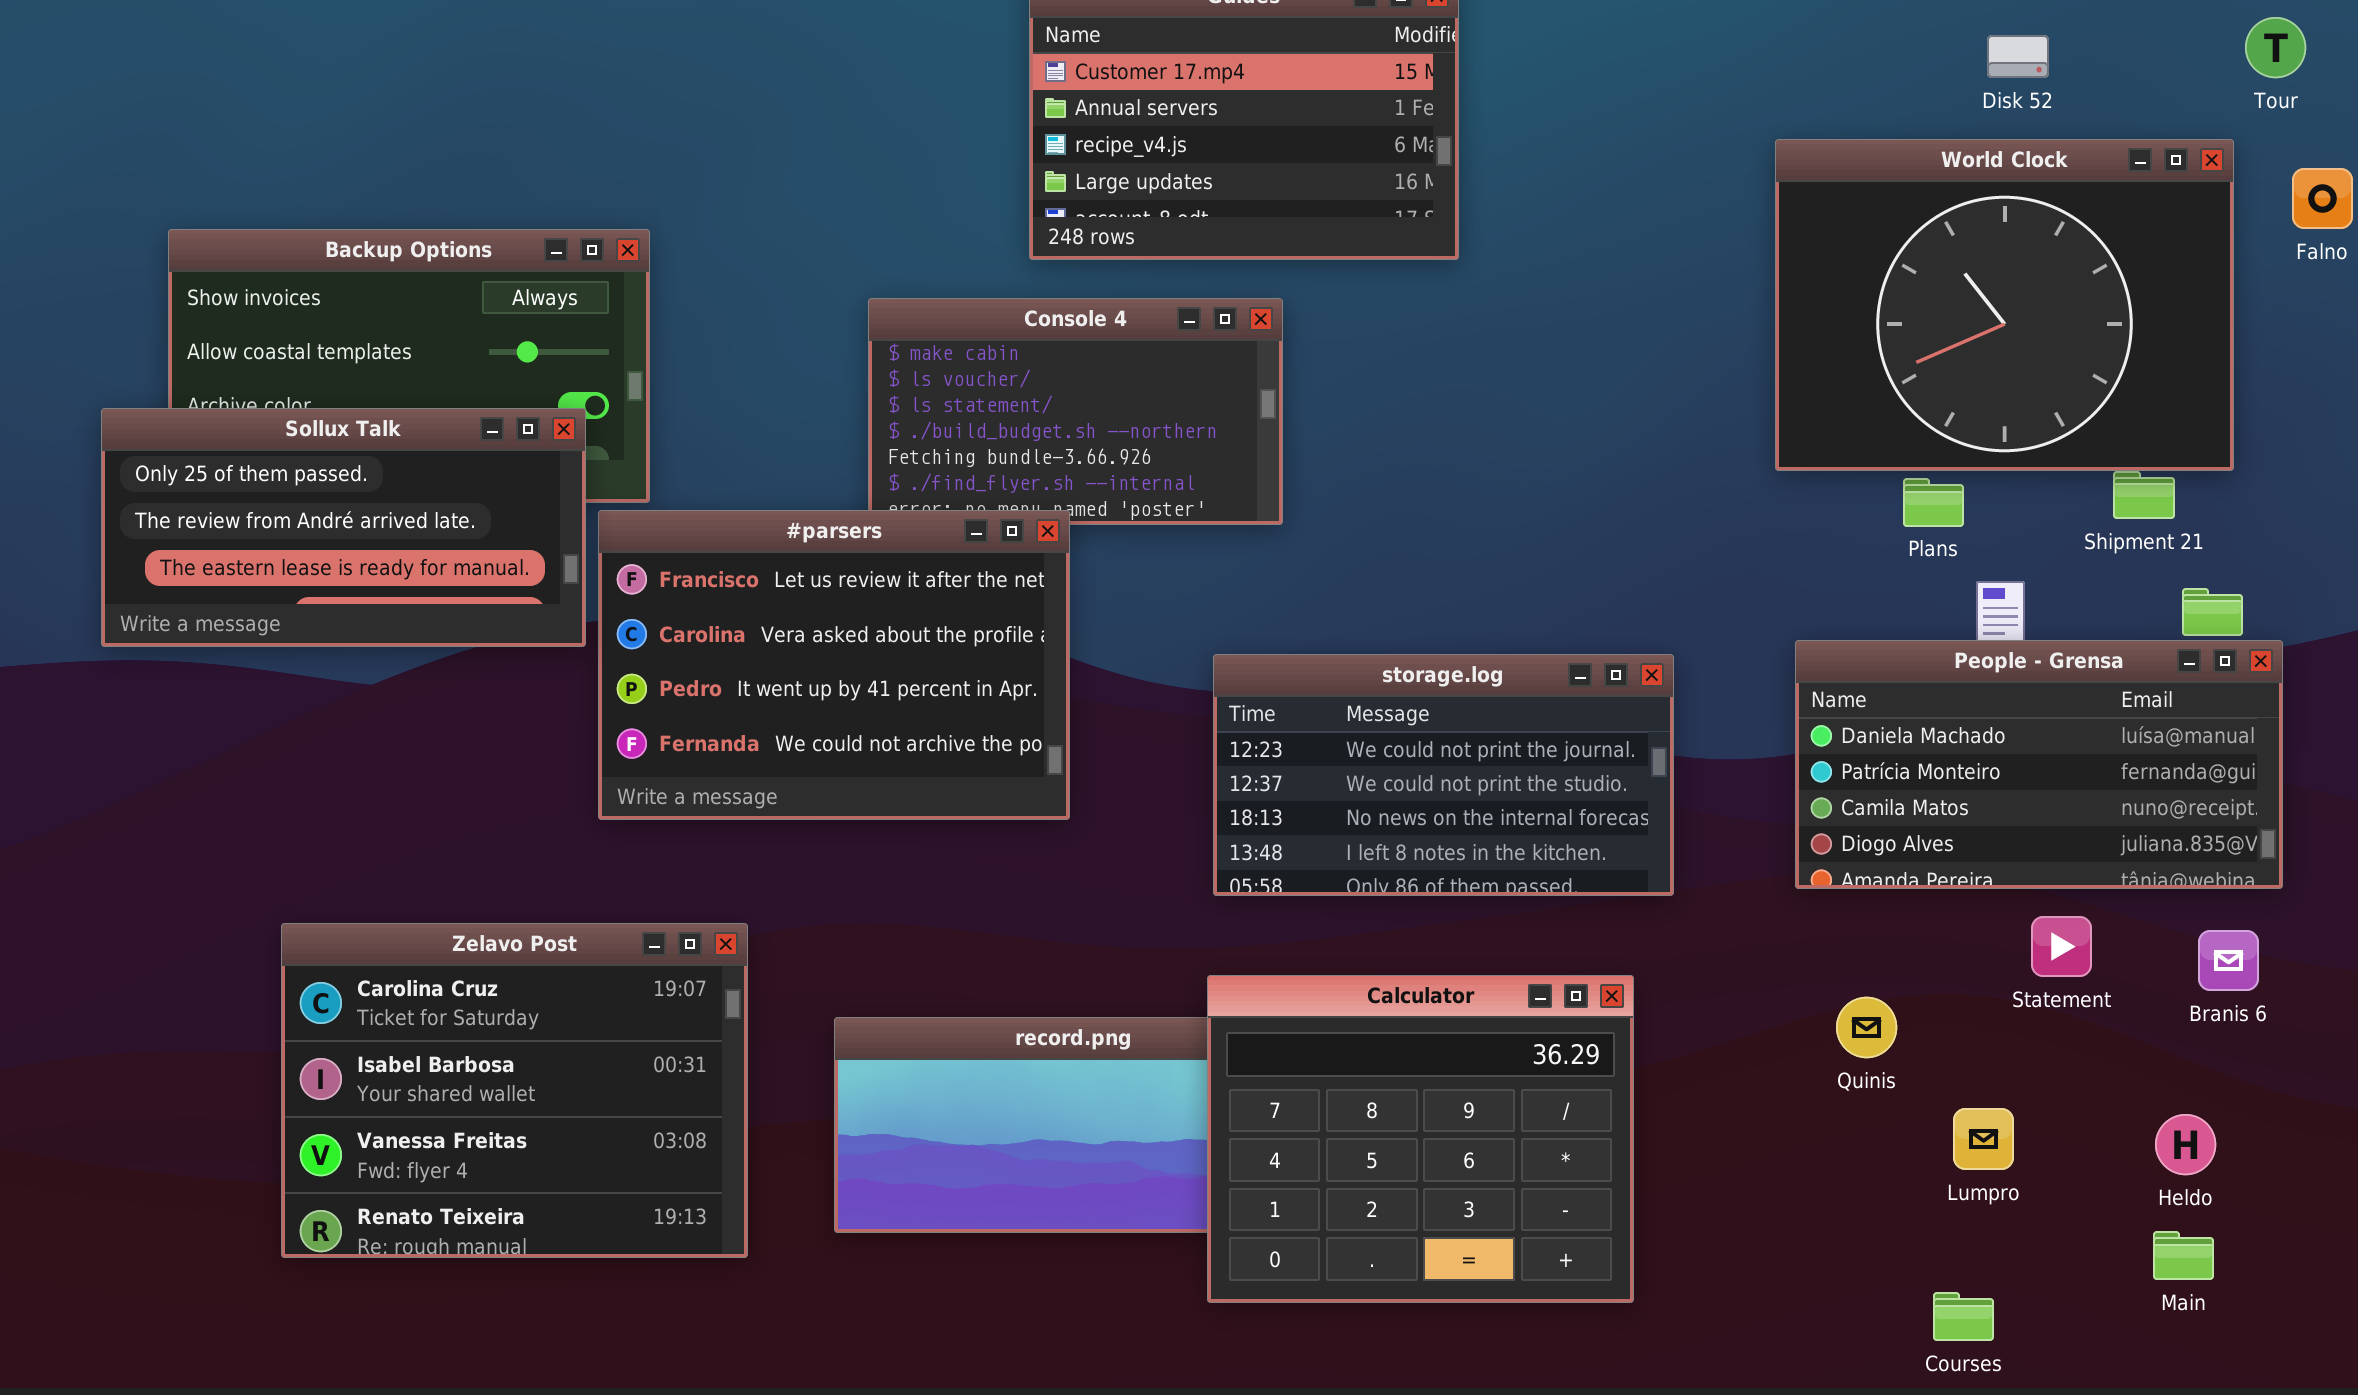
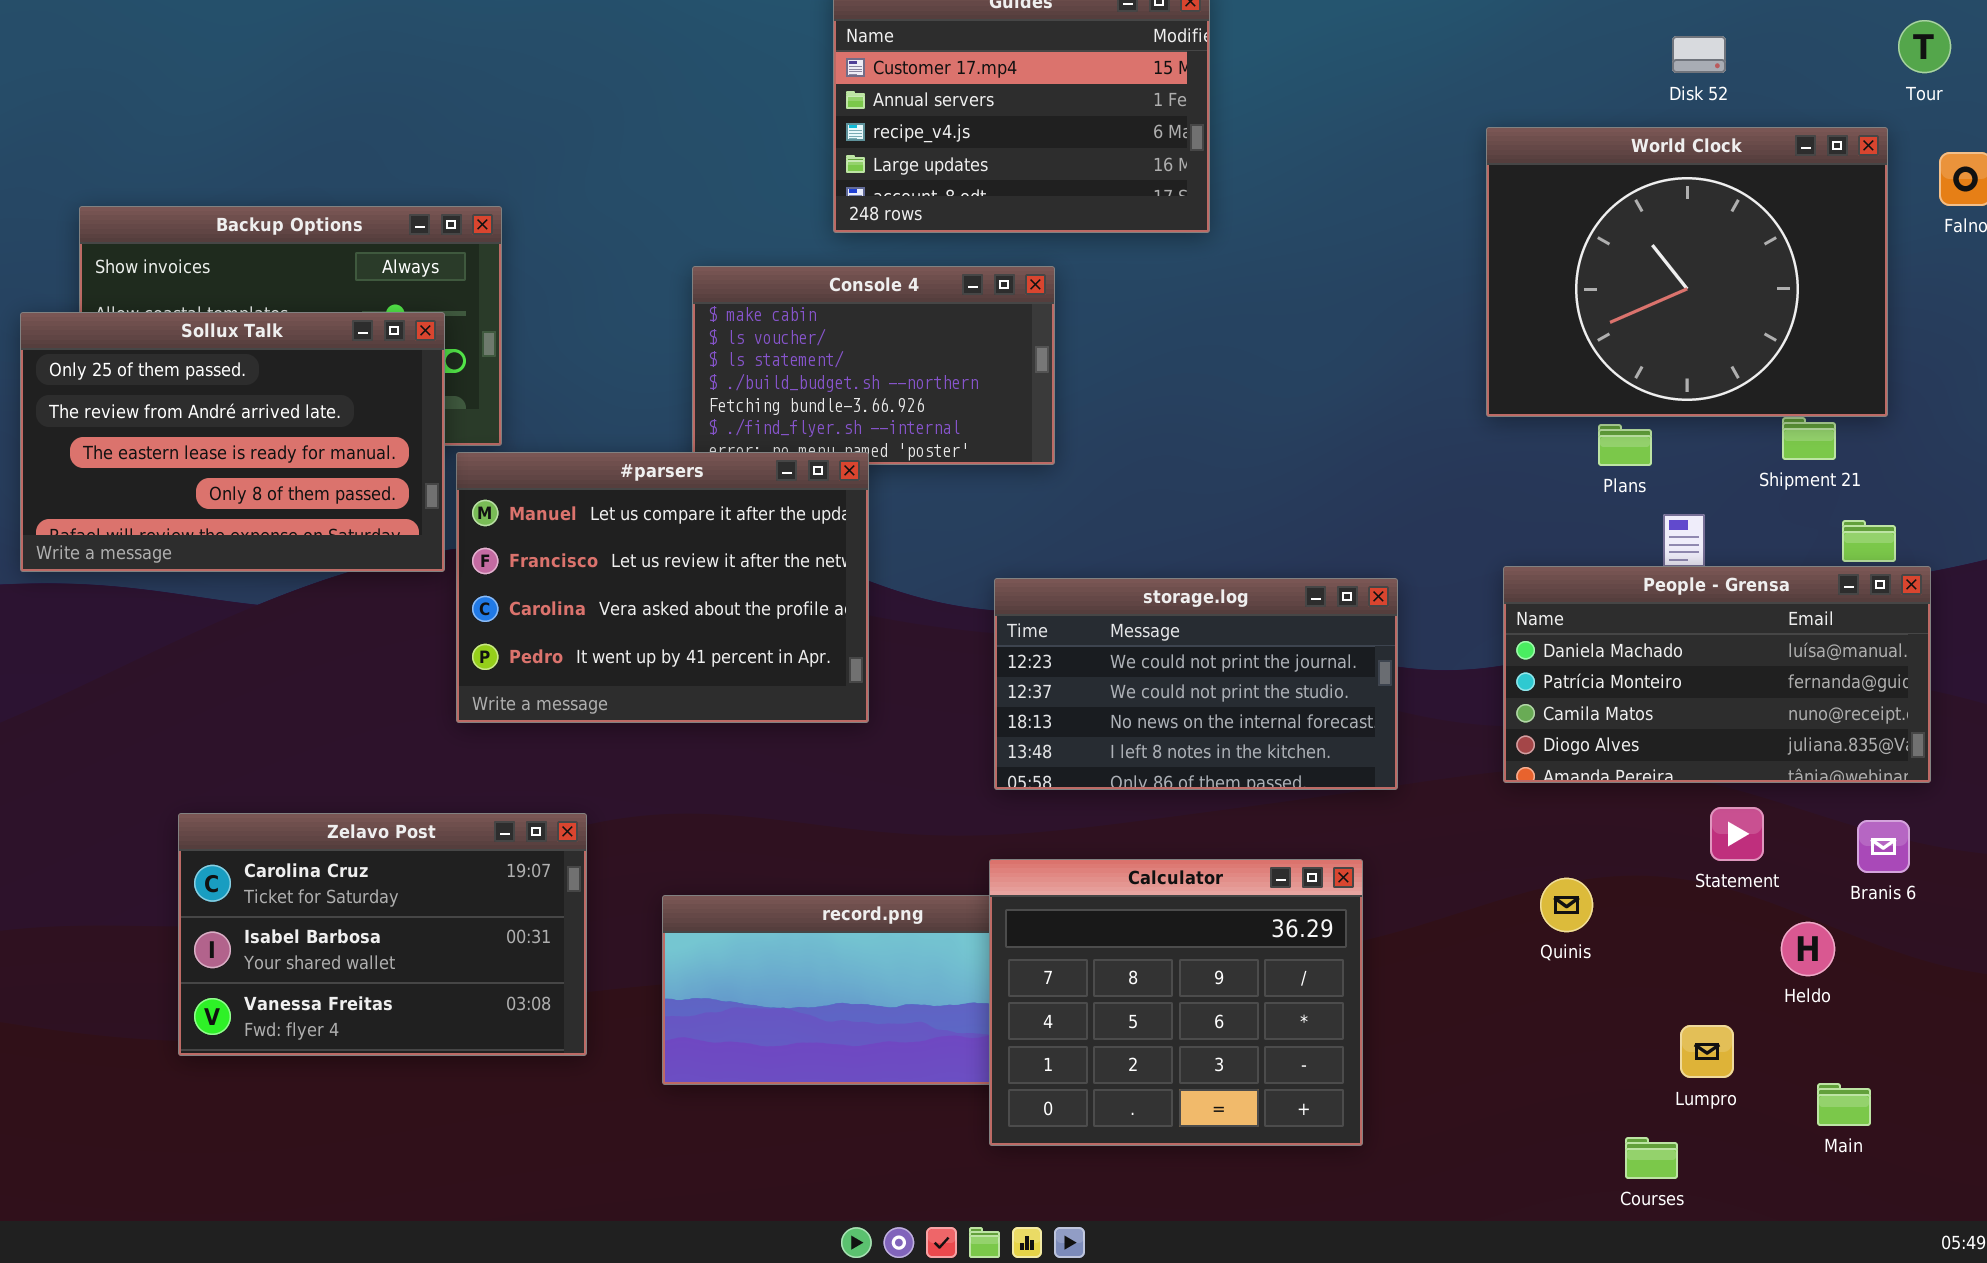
Sollux Talk: [101,408,586,647] -> [20,312,445,572], resized
#parsers: [598,510,1070,820] -> [456,452,869,723], scrolled up 1 row
Zelavo Post: [281,923,748,1258] -> [178,813,587,1056], resized
Lumpro: [1953,1108,2014,1170] -> [1680,1025,1734,1078], moved
Heldo: [2155,1114,2216,1175] -> [1781,922,1835,976], moved

